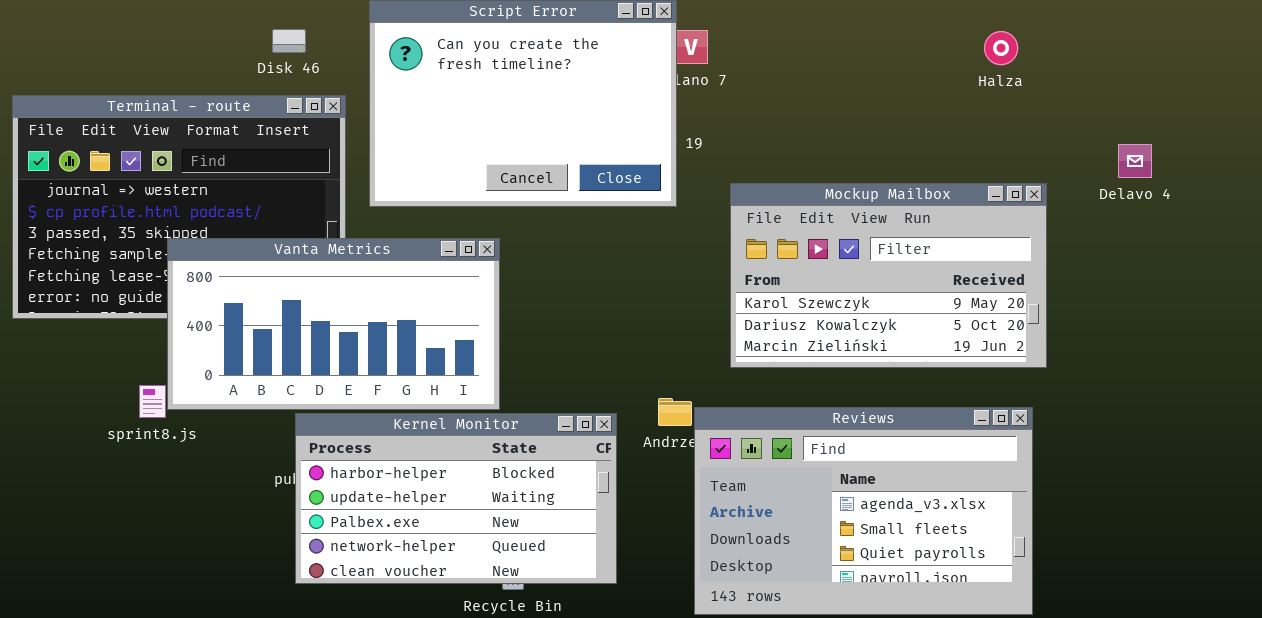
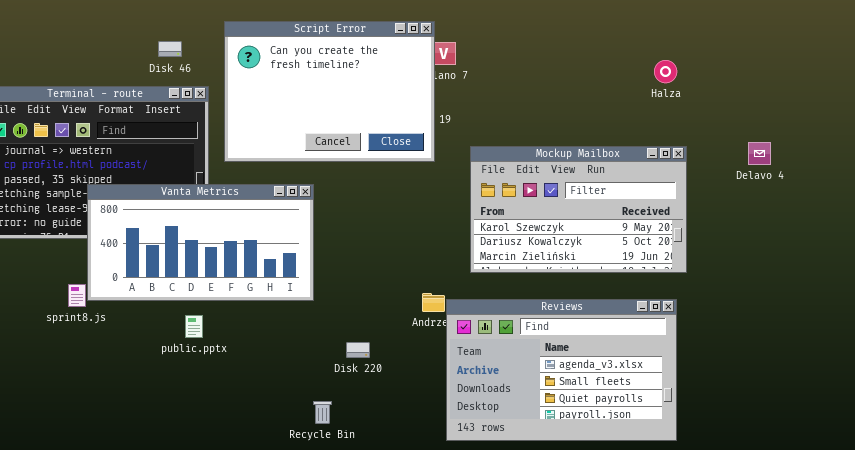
Halza: [984,31,1018,65] -> [654,60,677,83], moved
Delavo 4: [1118,144,1152,178] -> [748,142,771,165], moved
Kernel Monitor: [295,413,617,584] -> none, closed

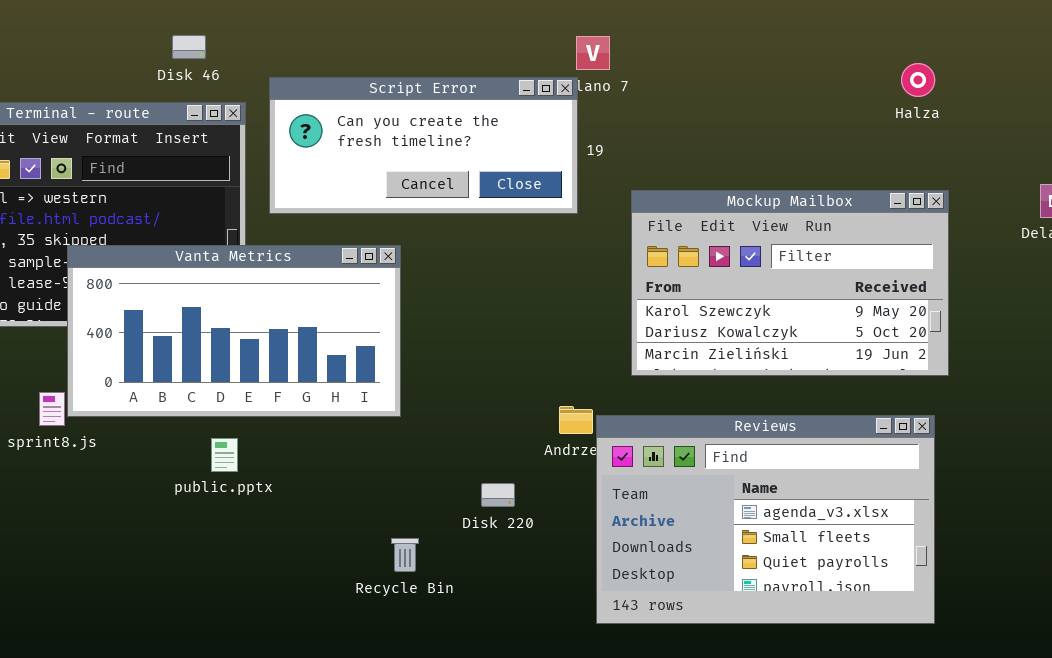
Script Error: [224,21,435,162] -> [269,77,578,214], resized
Disk 220: [346,342,370,358] -> [481,483,515,507], moved
Recycle Bin: [313,401,332,424] -> [391,538,419,572], moved

